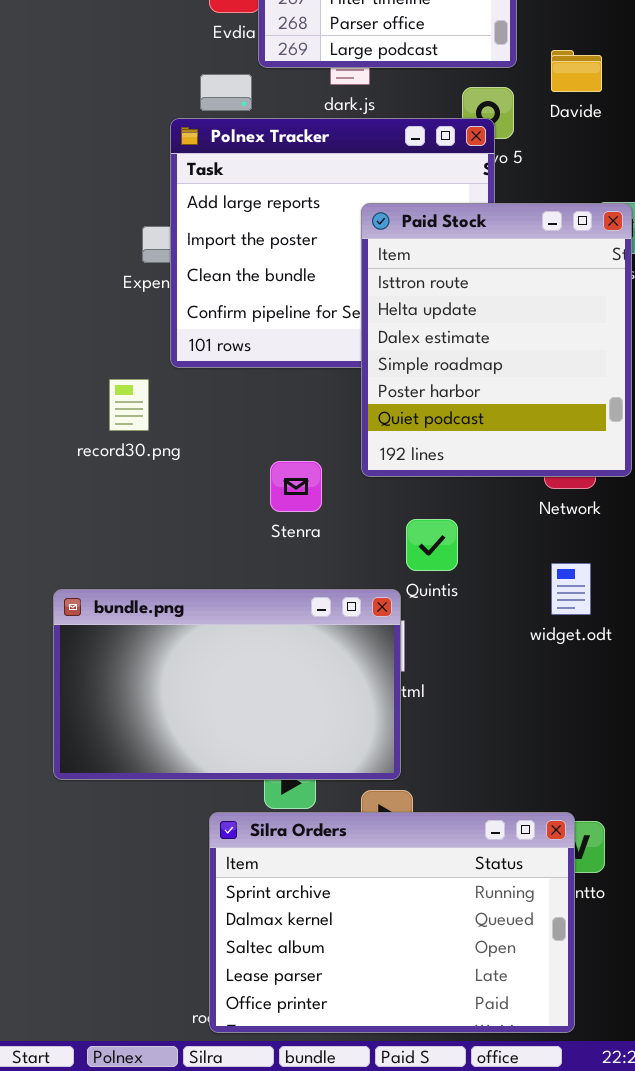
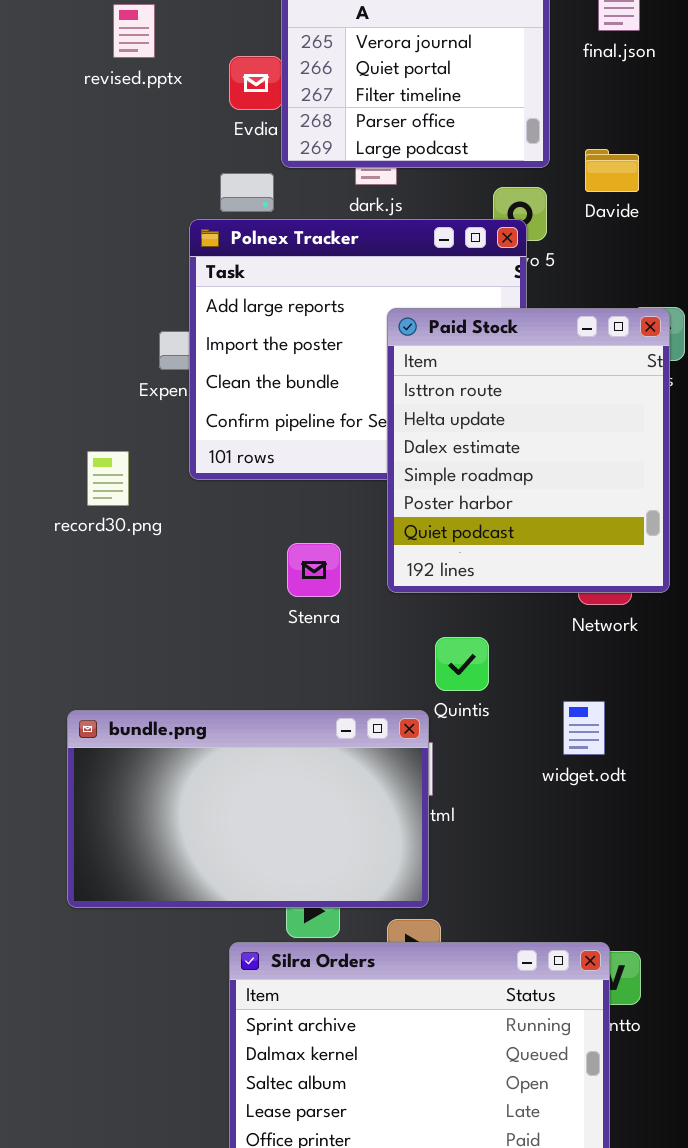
record30.png: [109,379,149,431] -> [87,451,129,506], moved
Stenra: [270,461,322,512] -> [287,543,341,597], moved
widget.odt: [551,563,591,615] -> [563,701,605,755], moved

